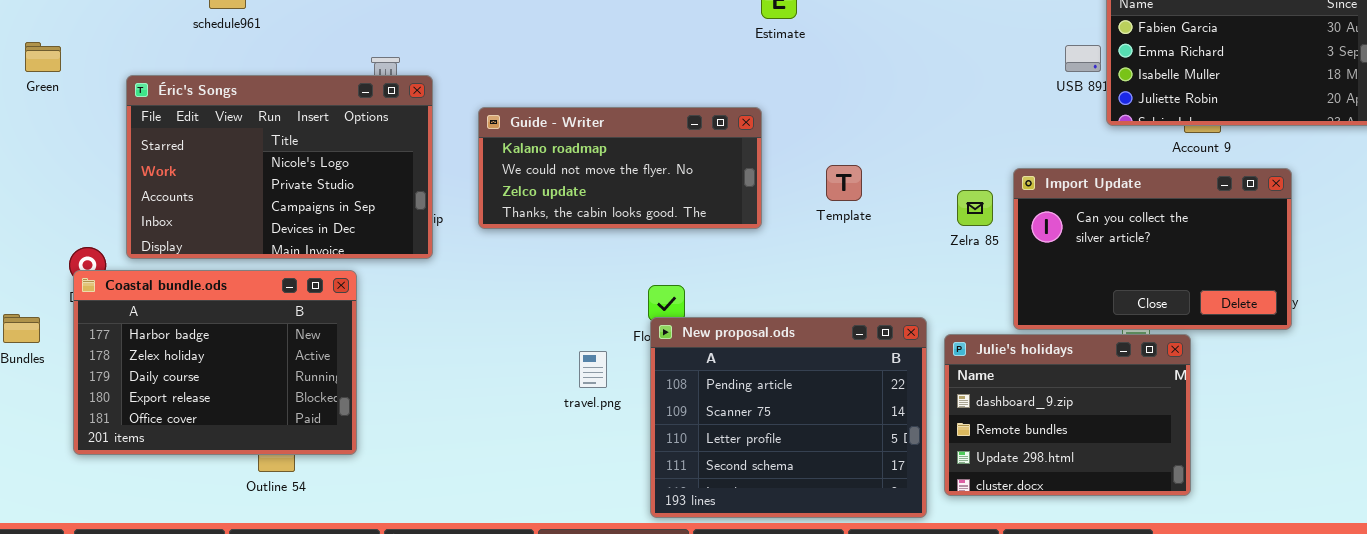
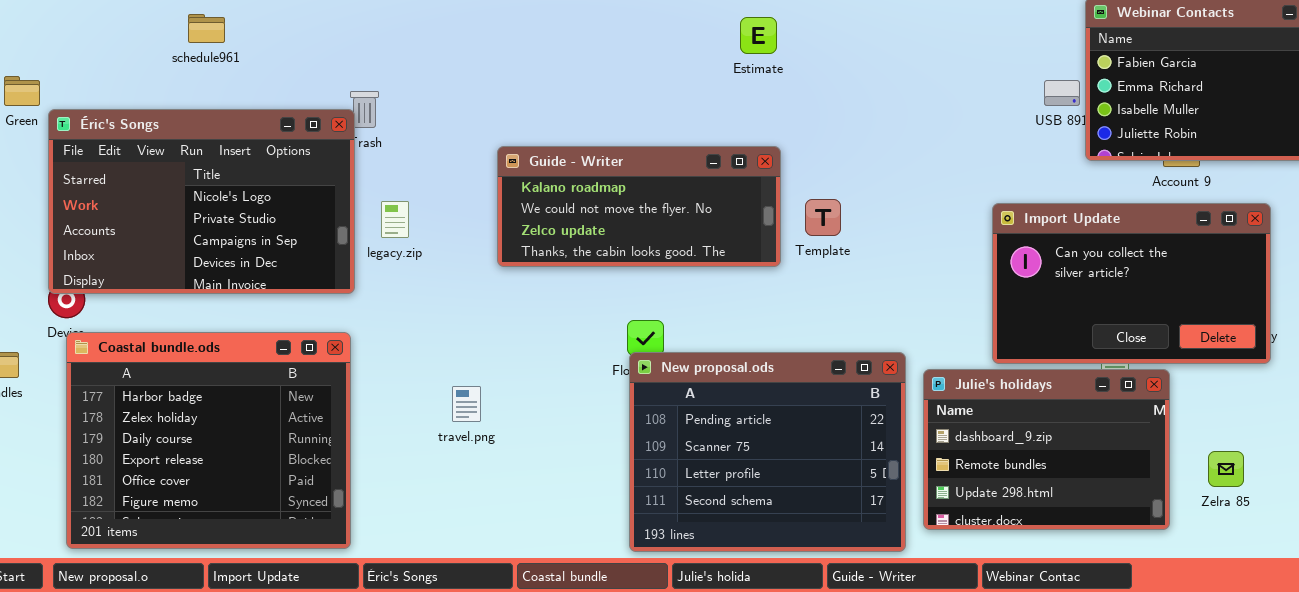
Éric's Songs: [126,75,433,259] -> [48,109,355,294], moved
Guide - Writer: [478,107,762,229] -> [497,146,781,267], moved
Zelra 85: [957,190,993,226] -> [1208,451,1244,487], moved
Coastal bundle.ods: [73,270,357,455] -> [66,332,351,549], moved, resized
travel.png: [579,351,607,388] -> [452,386,481,422], moved

